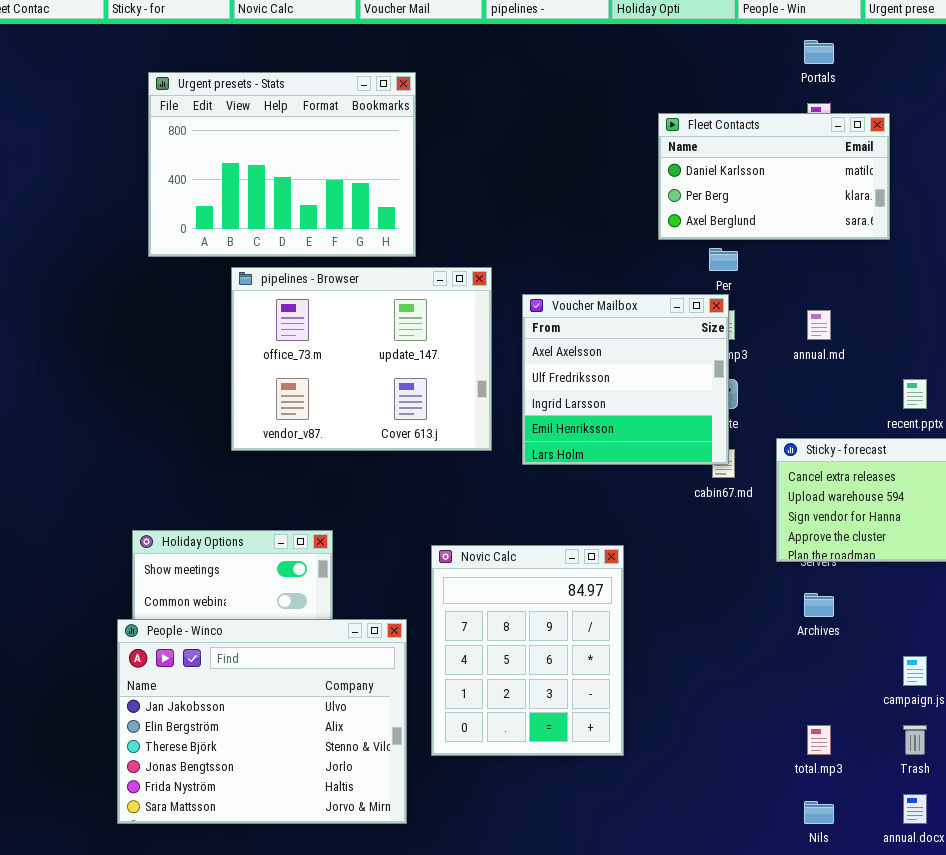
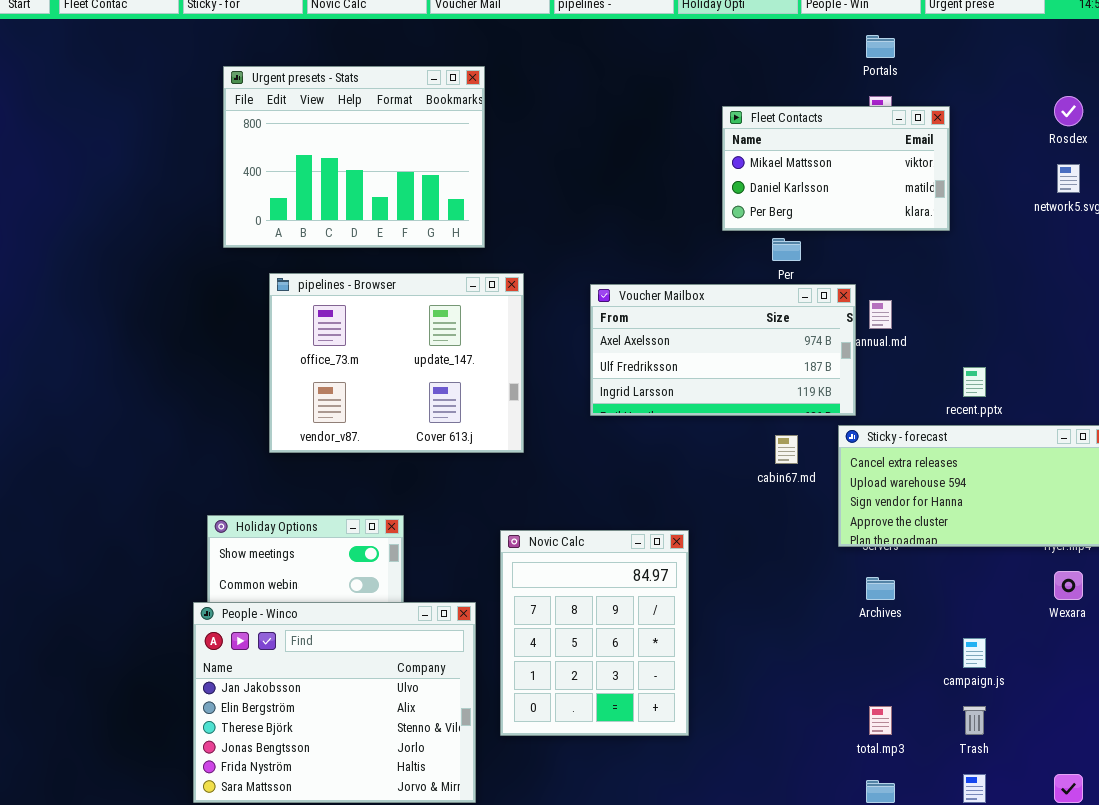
Fleet Contacts: [658,113,890,240] -> [722,106,950,231], scrolled up 1 row
pipelines - Browser: [231,267,492,451] -> [269,273,524,453], moved
Voucher Mailbox: [522,294,729,465] -> [590,284,856,416], resized

